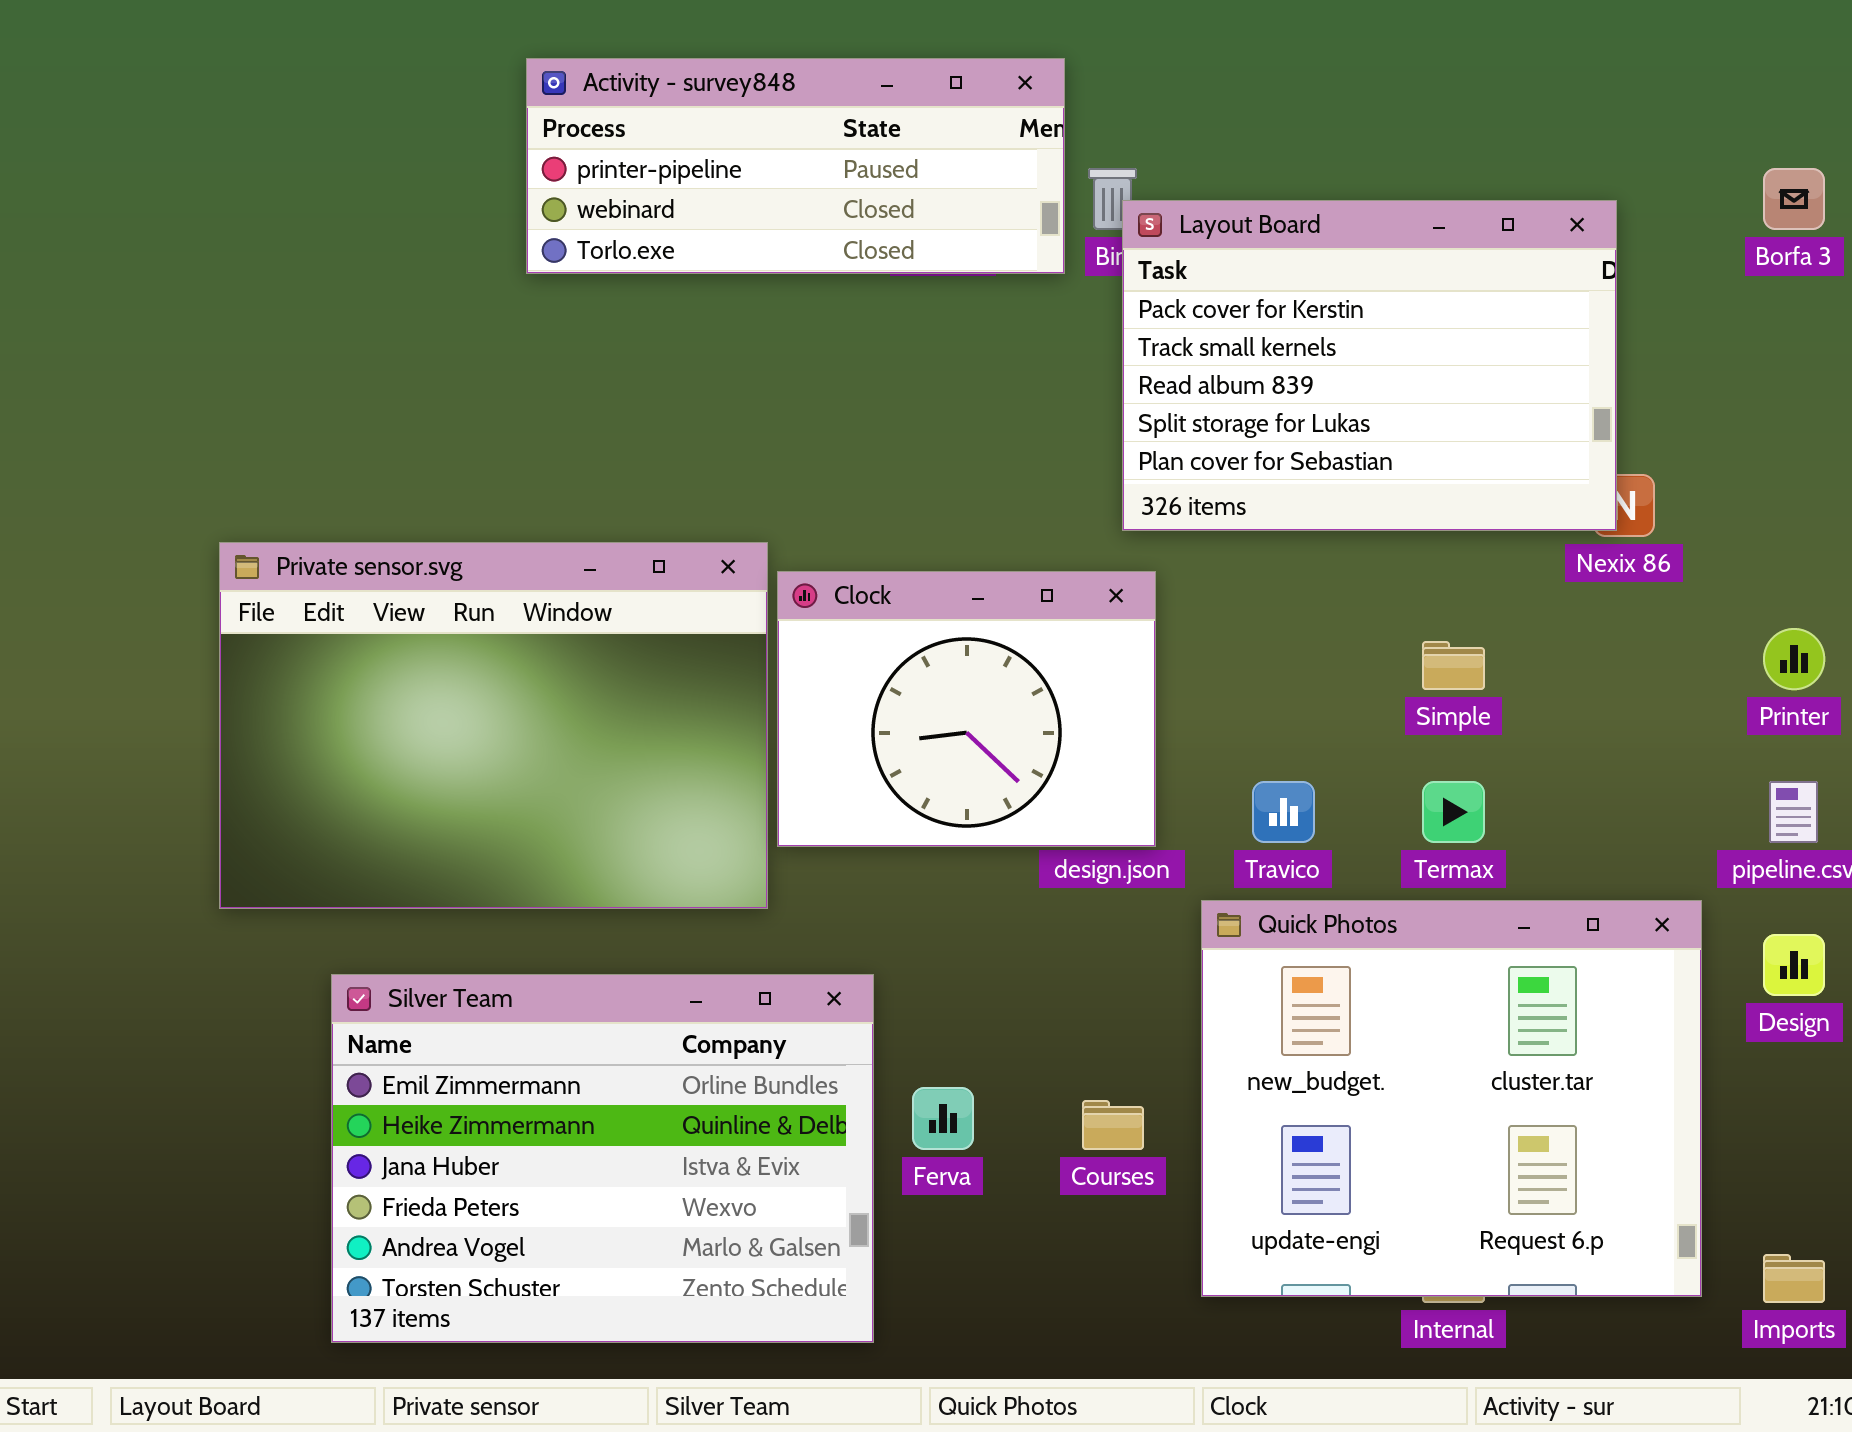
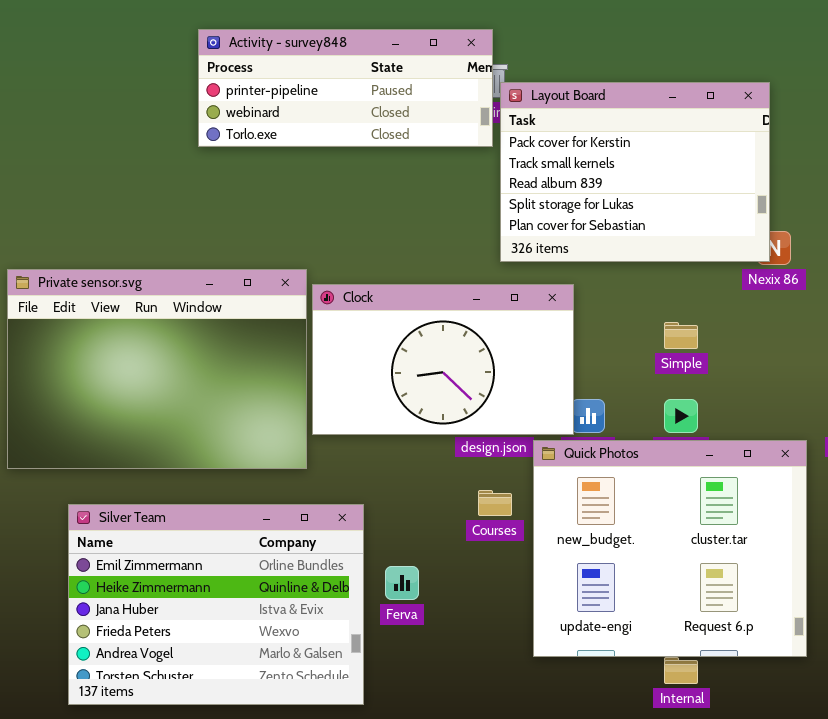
Activity - survey848: [526,58,1065,274] -> [198,29,493,147], moved
Clock: [777,571,1156,847] -> [312,284,574,435], resized
Quick Photos: [1201,900,1702,1297] -> [533,440,807,657], moved
Courses: [1082,1100,1144,1150] -> [478,490,512,516], moved

